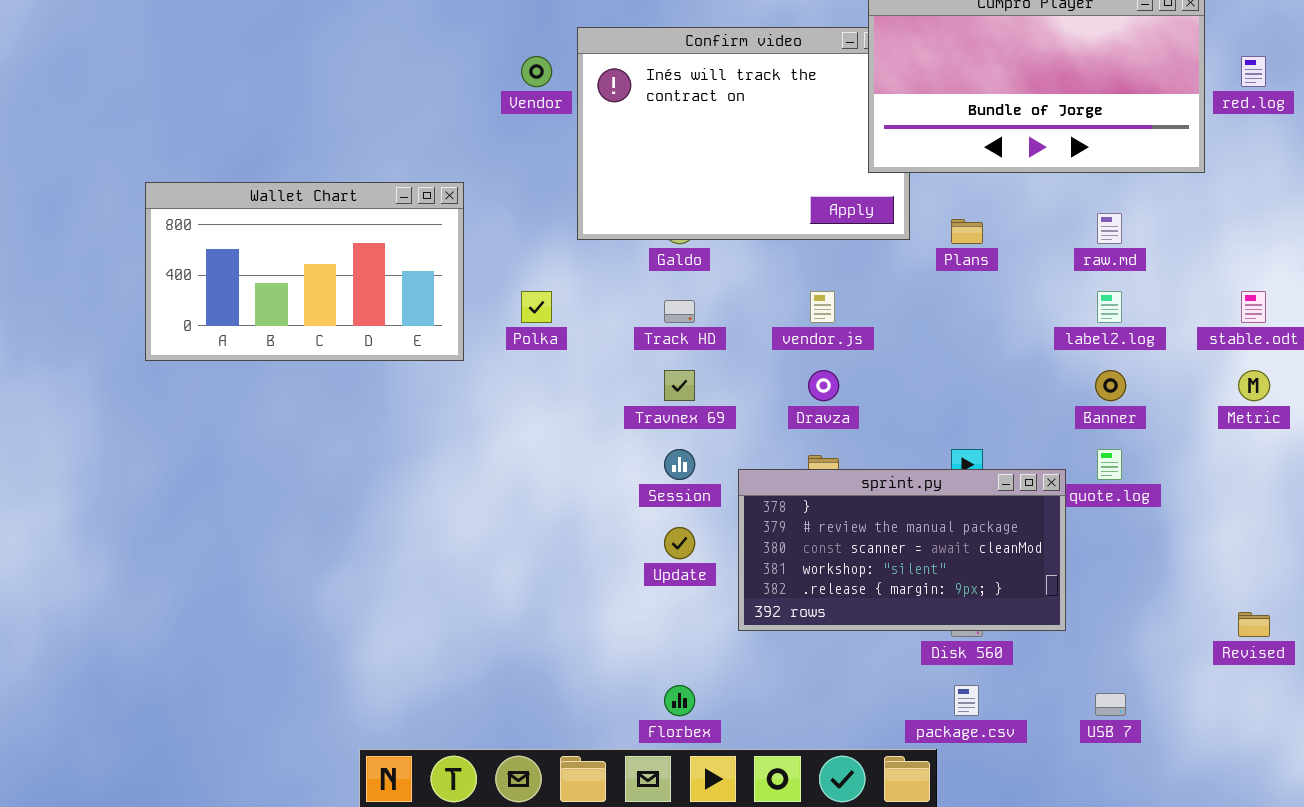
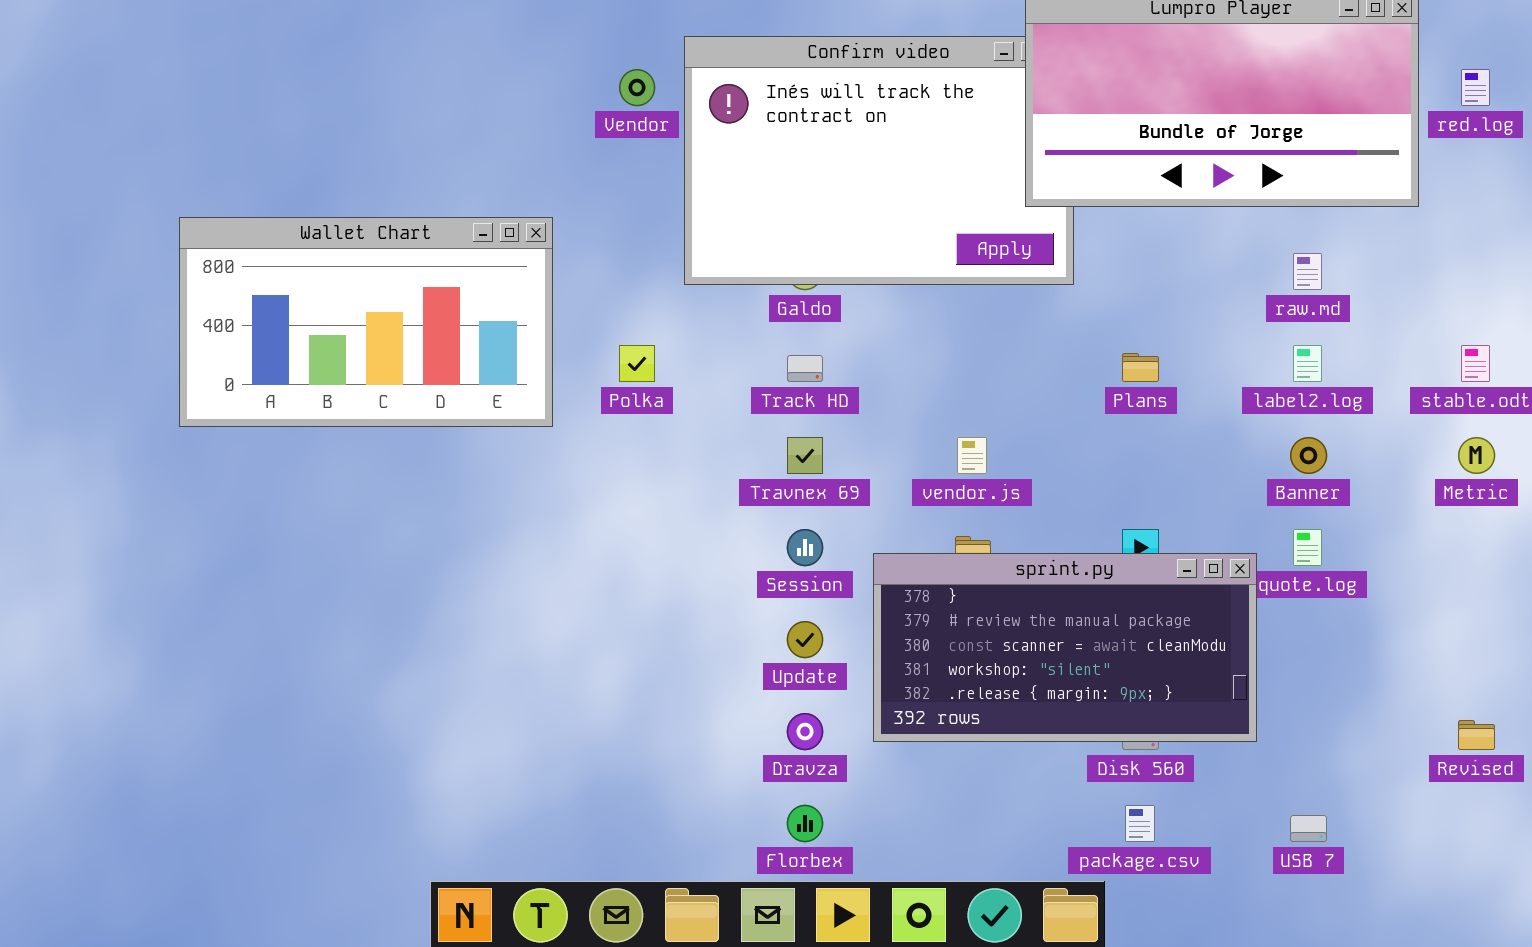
Plans: [951,219,983,244] -> [1122,353,1159,382], moved
vendor.js: [810,291,835,323] -> [957,437,987,474], moved
Dravza: [808,370,839,401] -> [787,713,823,750], moved

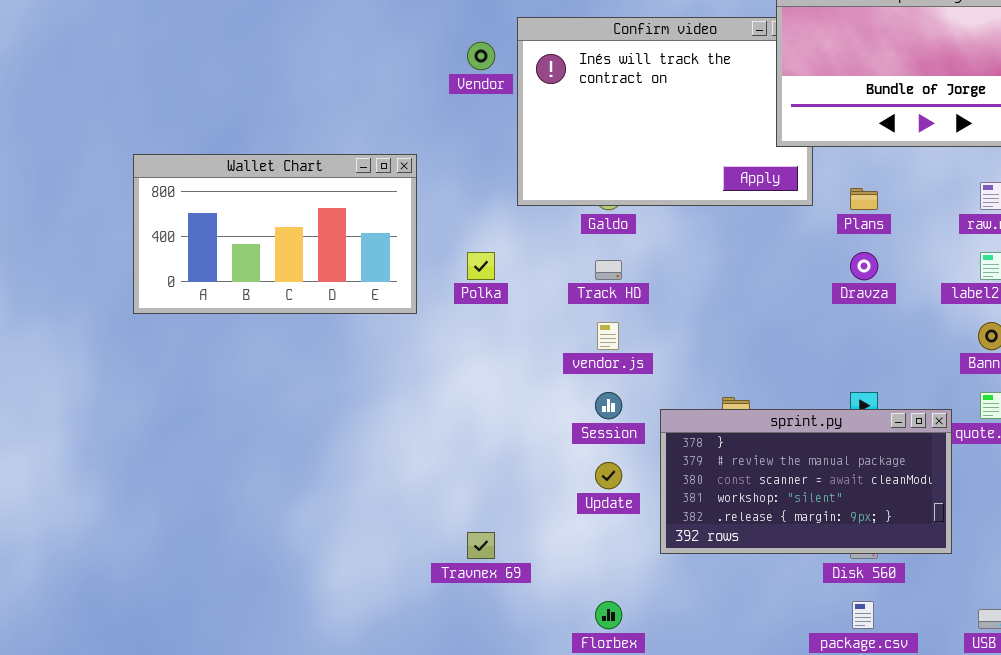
Plans: [1122,353,1159,382] -> [850,188,878,210], moved
Travnex 69: [787,437,823,474] -> [467,532,495,559], moved
vendor.js: [957,437,987,474] -> [597,322,619,350], moved
Dravza: [787,713,823,750] -> [850,252,878,280], moved

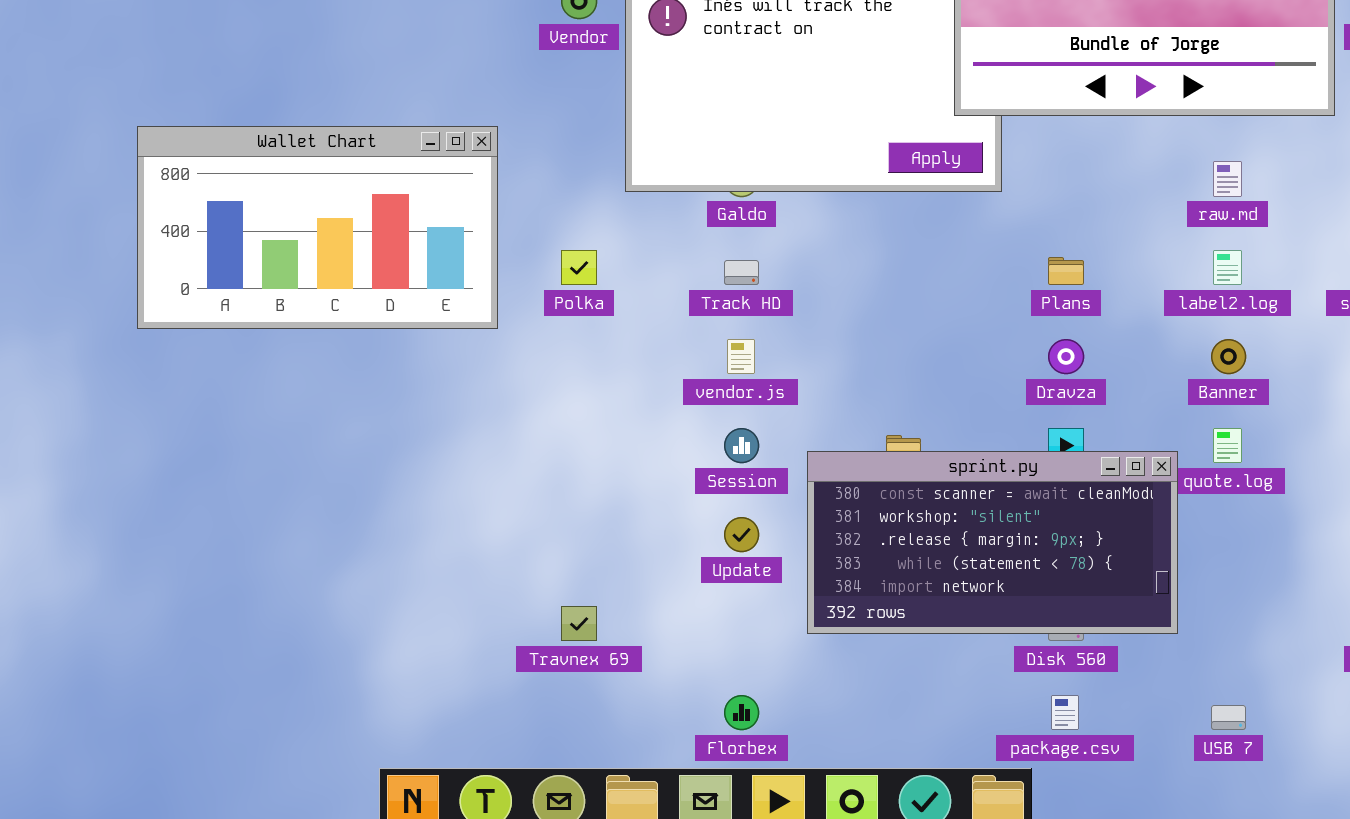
Plans: [850,188,878,210] -> [1048,257,1084,285], moved
Dravza: [850,252,878,280] -> [1048,339,1084,374], moved
sprint.py: [660,409,952,554] -> [807,451,1178,634], scrolled down 2 rows

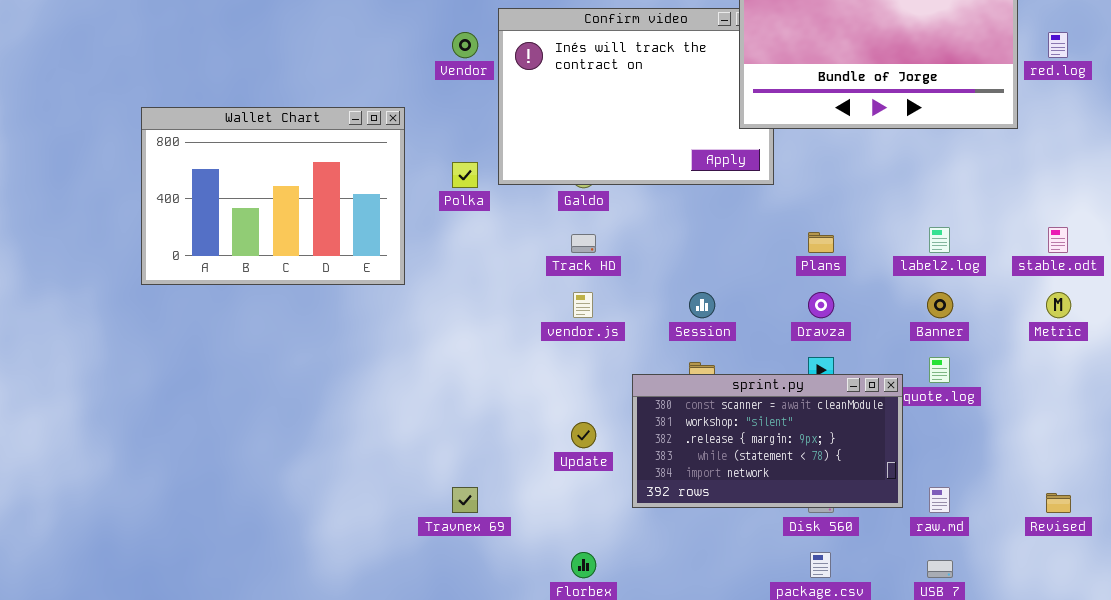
Wallet Chart: [137,126,498,329] -> [141,107,405,285], resized
raw.md: [1213,161,1242,197] -> [929,487,950,513], moved
Polka: [561,250,597,285] -> [452,162,478,188], moved
Session: [724,428,759,463] -> [689,292,715,318], moved

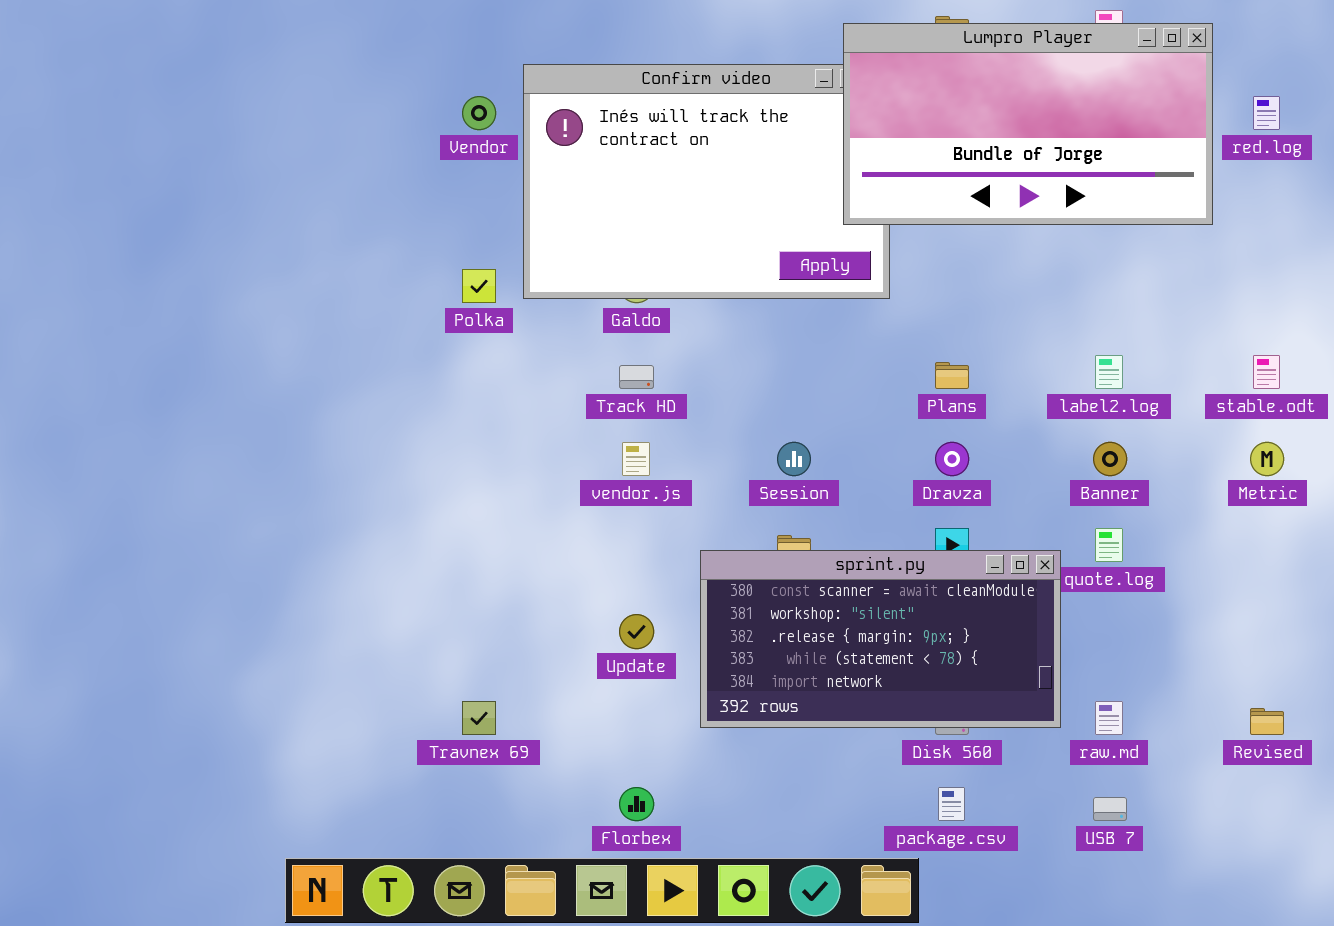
Wallet Chart: [141,107,405,285] -> none, closed

